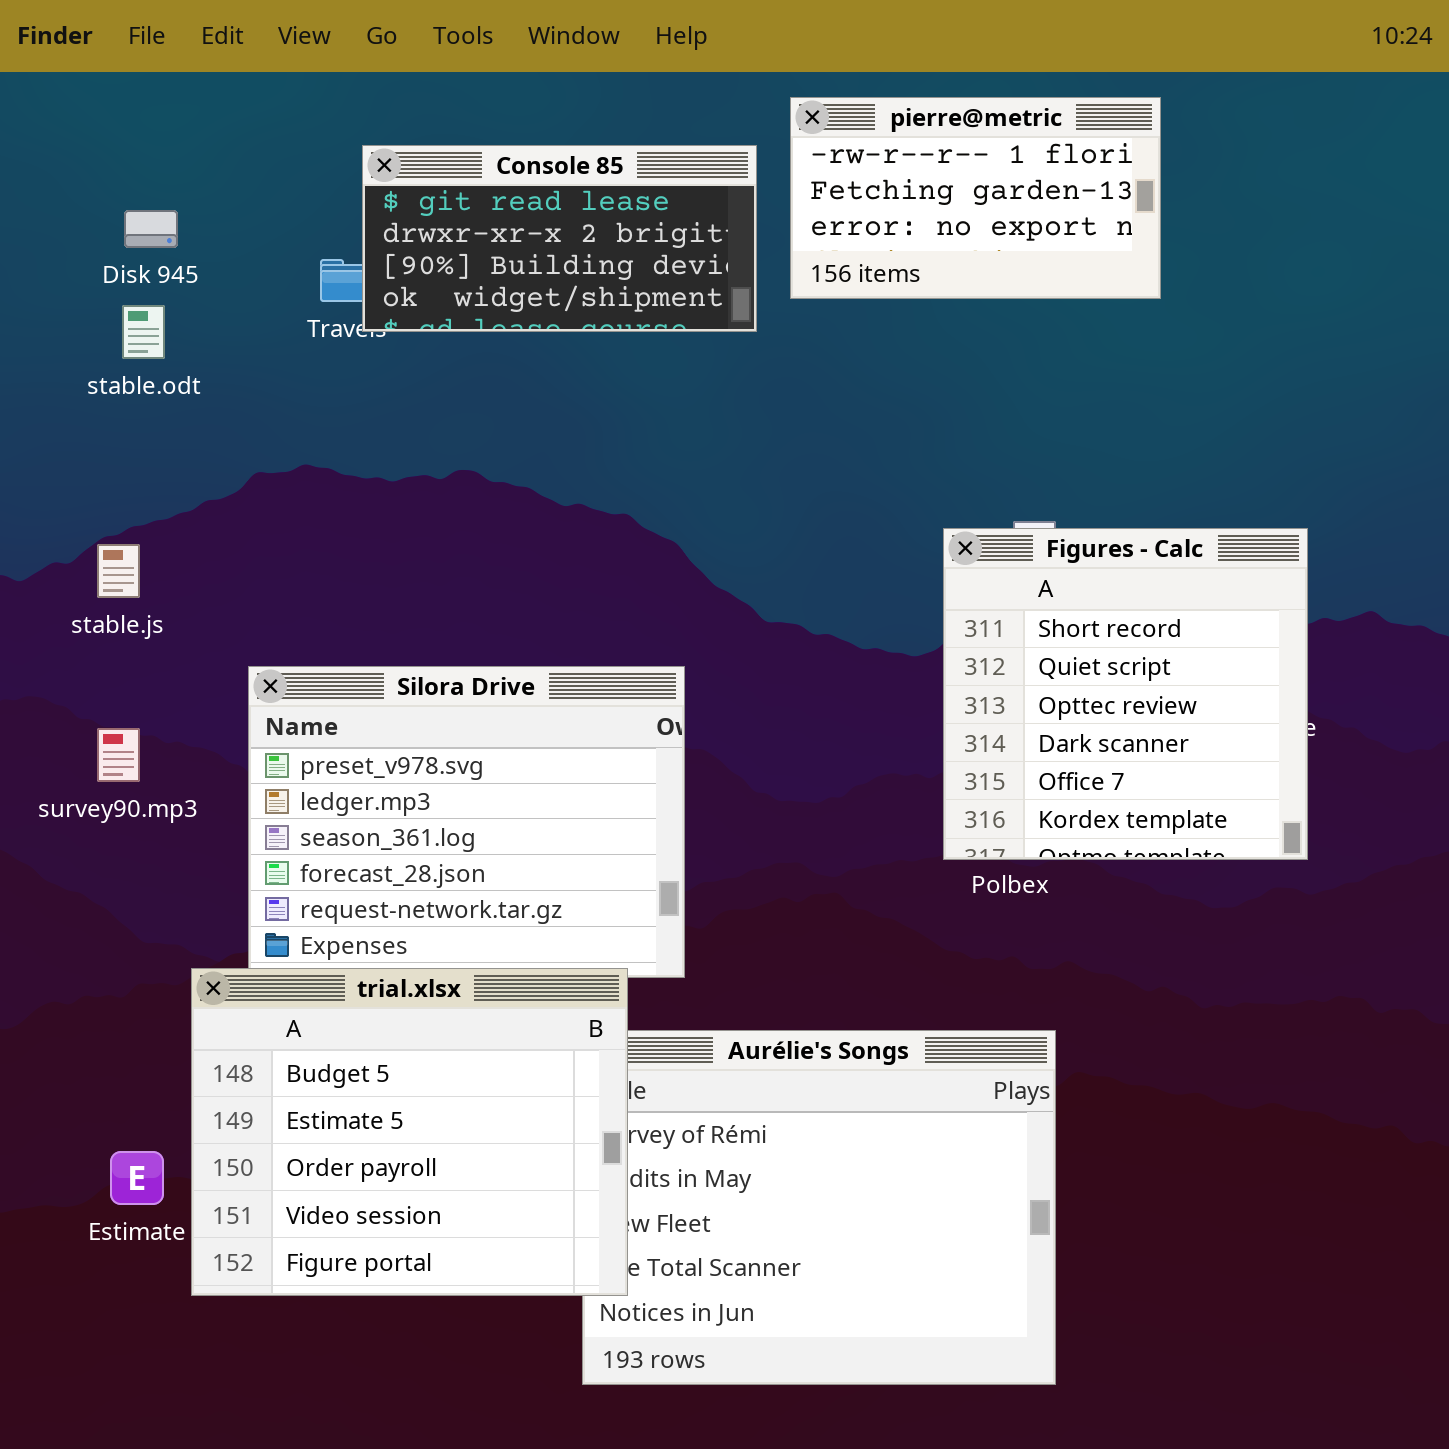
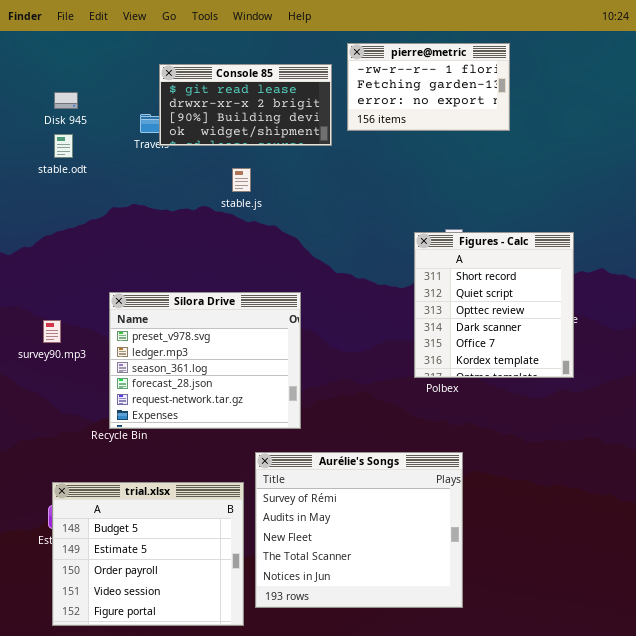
stable.js: [97,544,140,598] -> [232,168,251,192], moved
trial.xlsx: [191,968,628,1296] -> [52,482,244,626], moved

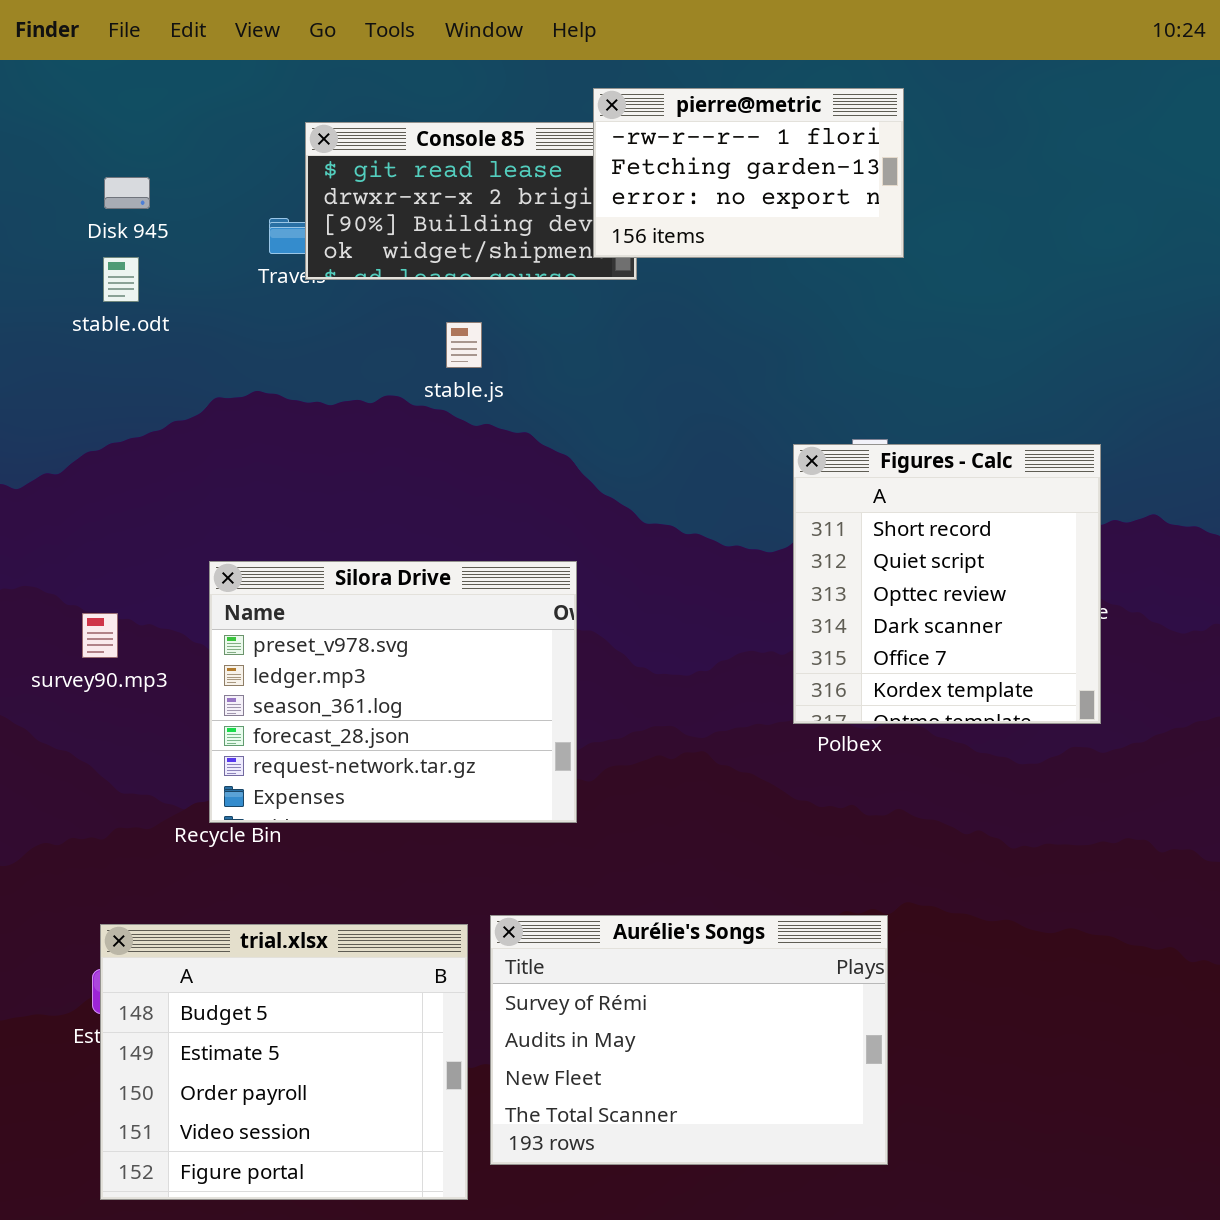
pierre@metric: [347,43,510,131] -> [593,88,904,258], moved
Aurélie's Songs: [255,452,463,608] -> [490,915,888,1165], resized

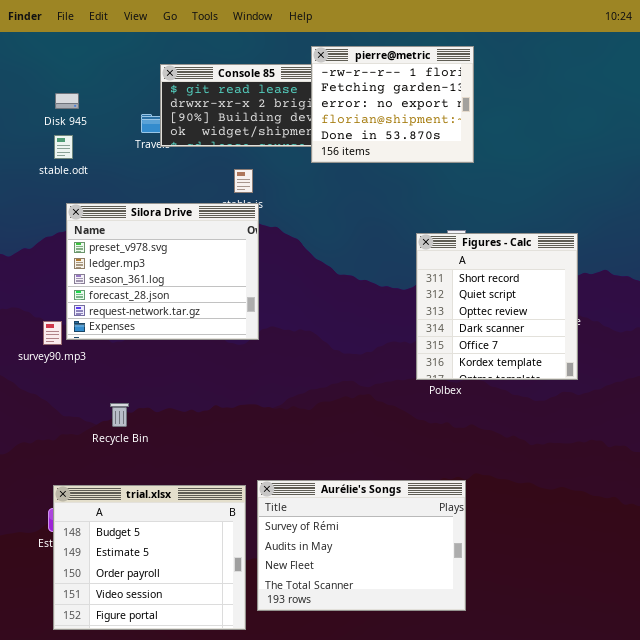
pierre@metric: [593,88,904,258] -> [311,46,474,163], resized
Silora Drive: [209,561,577,823] -> [66,203,259,340], moved

